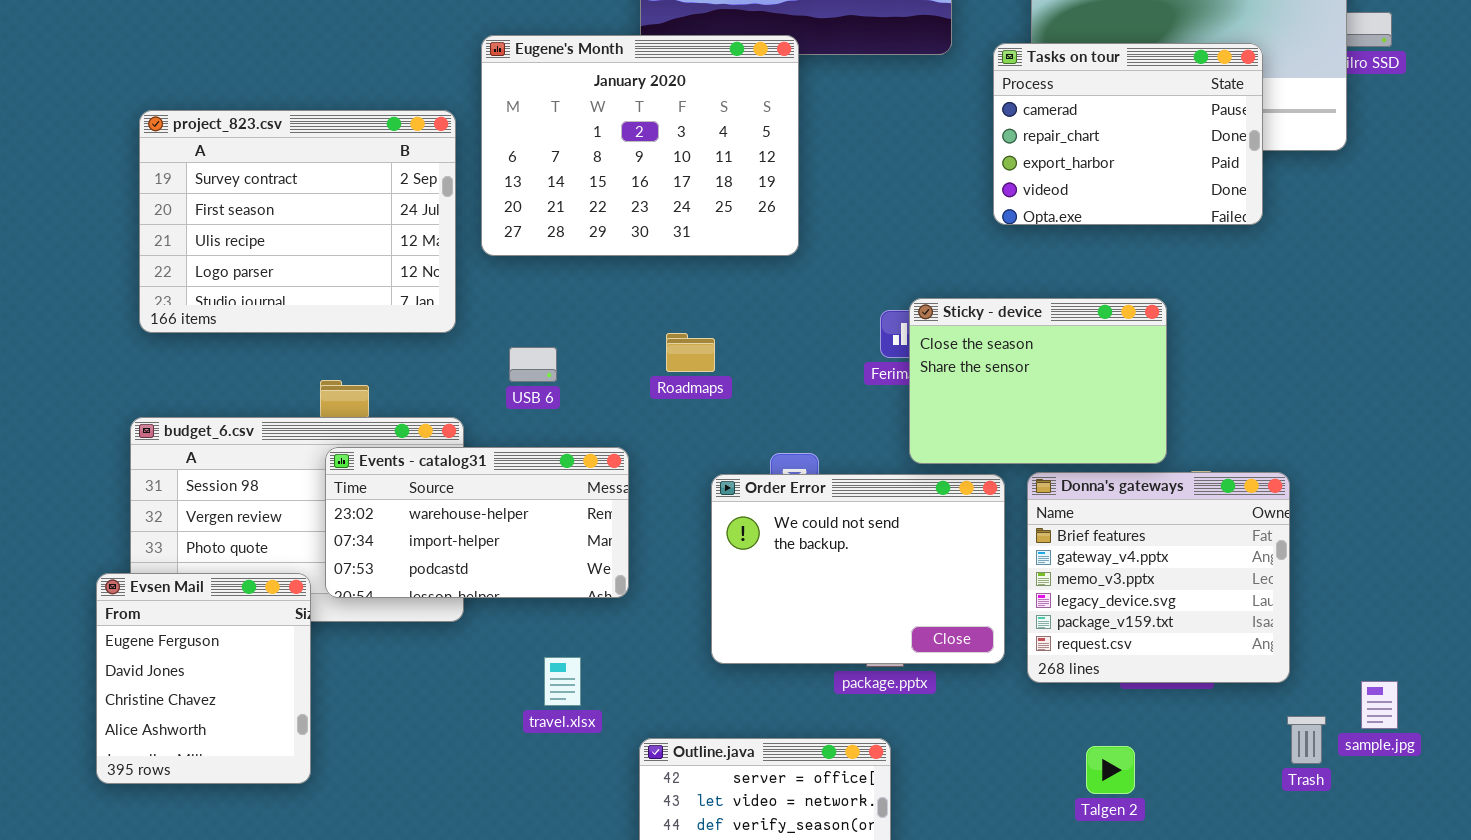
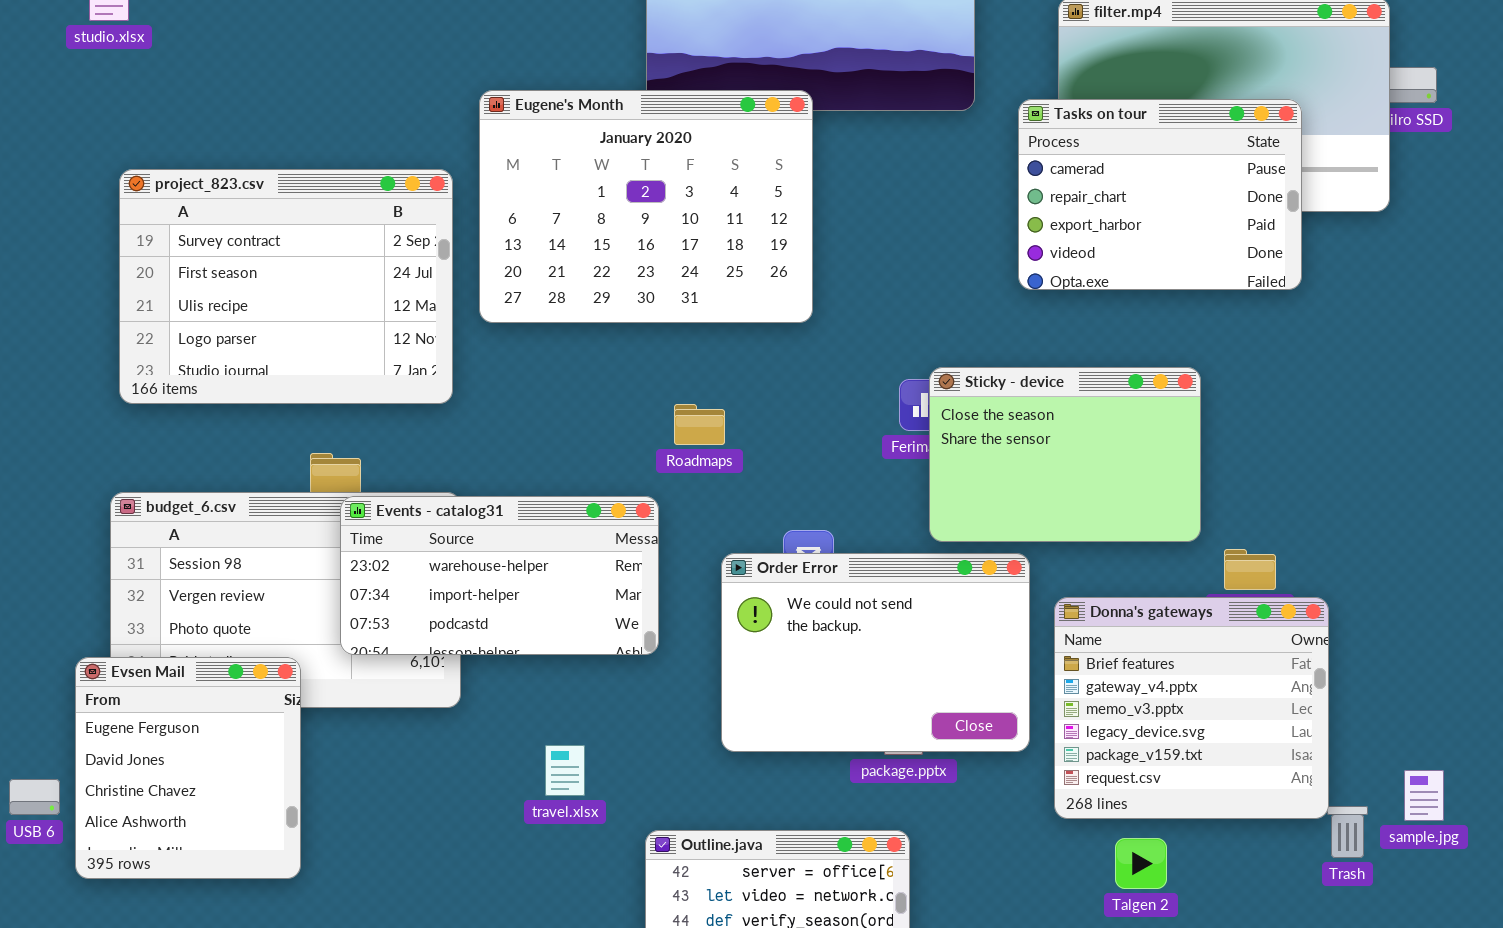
USB 6: [509,347,557,382] -> [9,779,60,815], moved
Events - catalog31: [325,447,629,598] -> [340,496,659,655], moved
Donna's gateways: [1027,472,1290,683] -> [1054,597,1329,819], moved

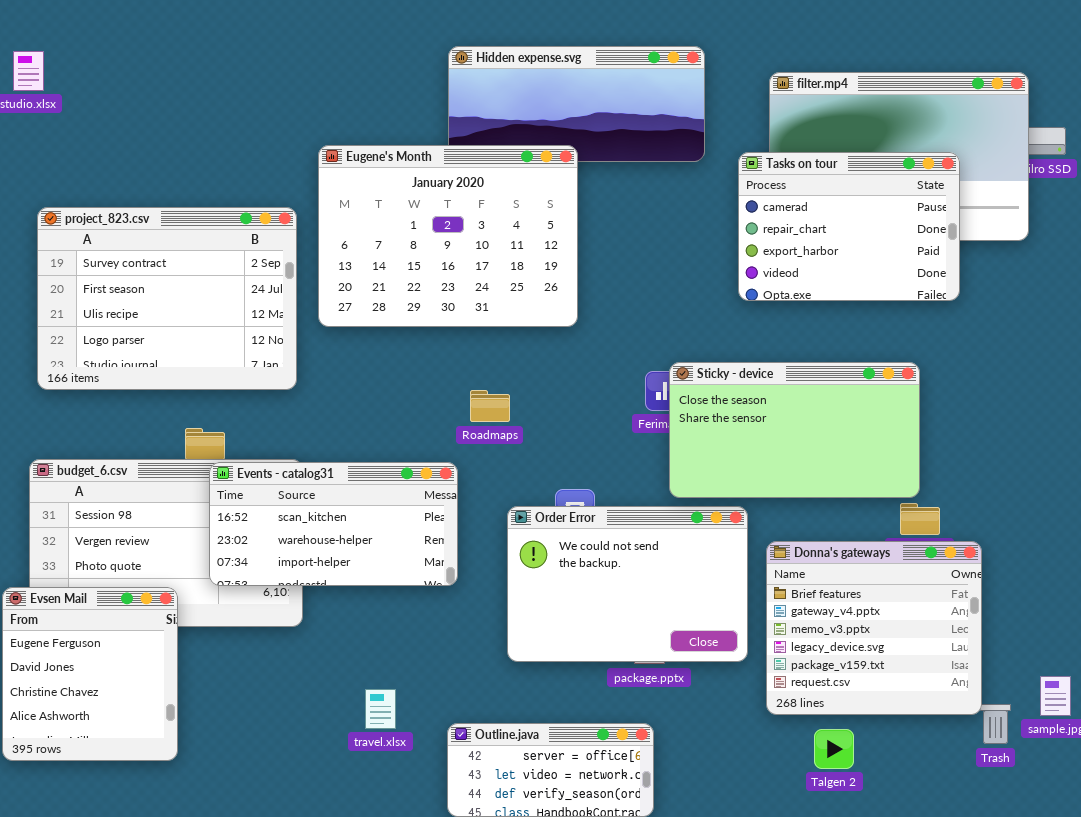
Sticky - device: [929,367,1201,542] -> [669,362,920,498], resized
Events - catalog31: [340,496,659,655] -> [209,462,458,586], scrolled up 1 row
travel.xlsx: [545,745,585,796] -> [365,689,396,729], moved

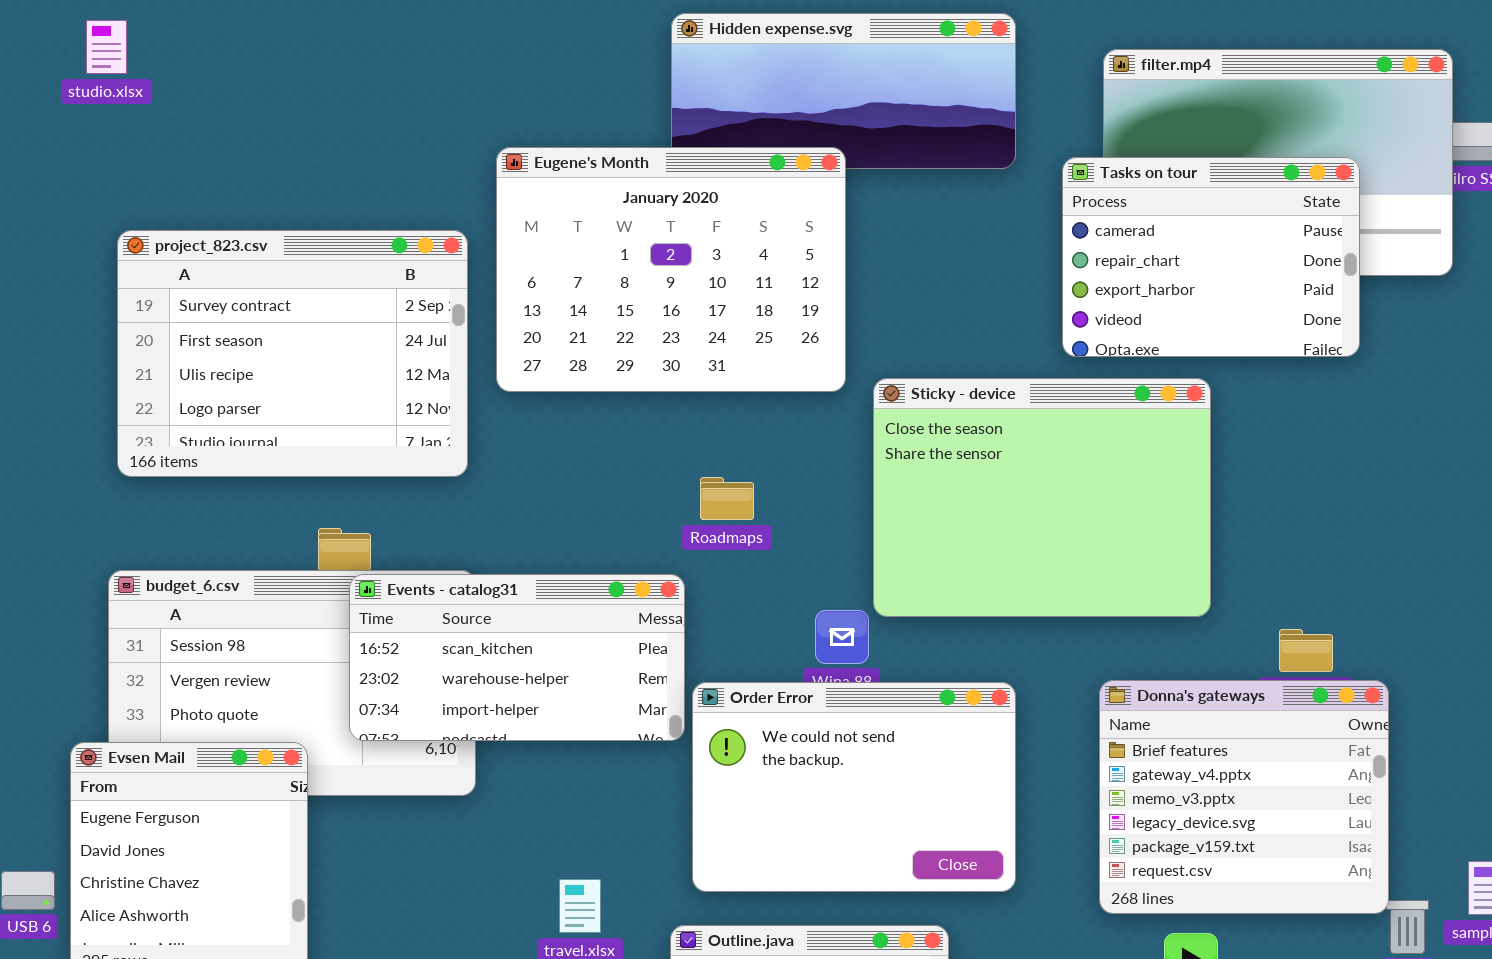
Sticky - device: [669,362,920,498] -> [873,378,1211,617], moved, resized
Order Error: [507,506,748,662] -> [692,682,1016,892], moved

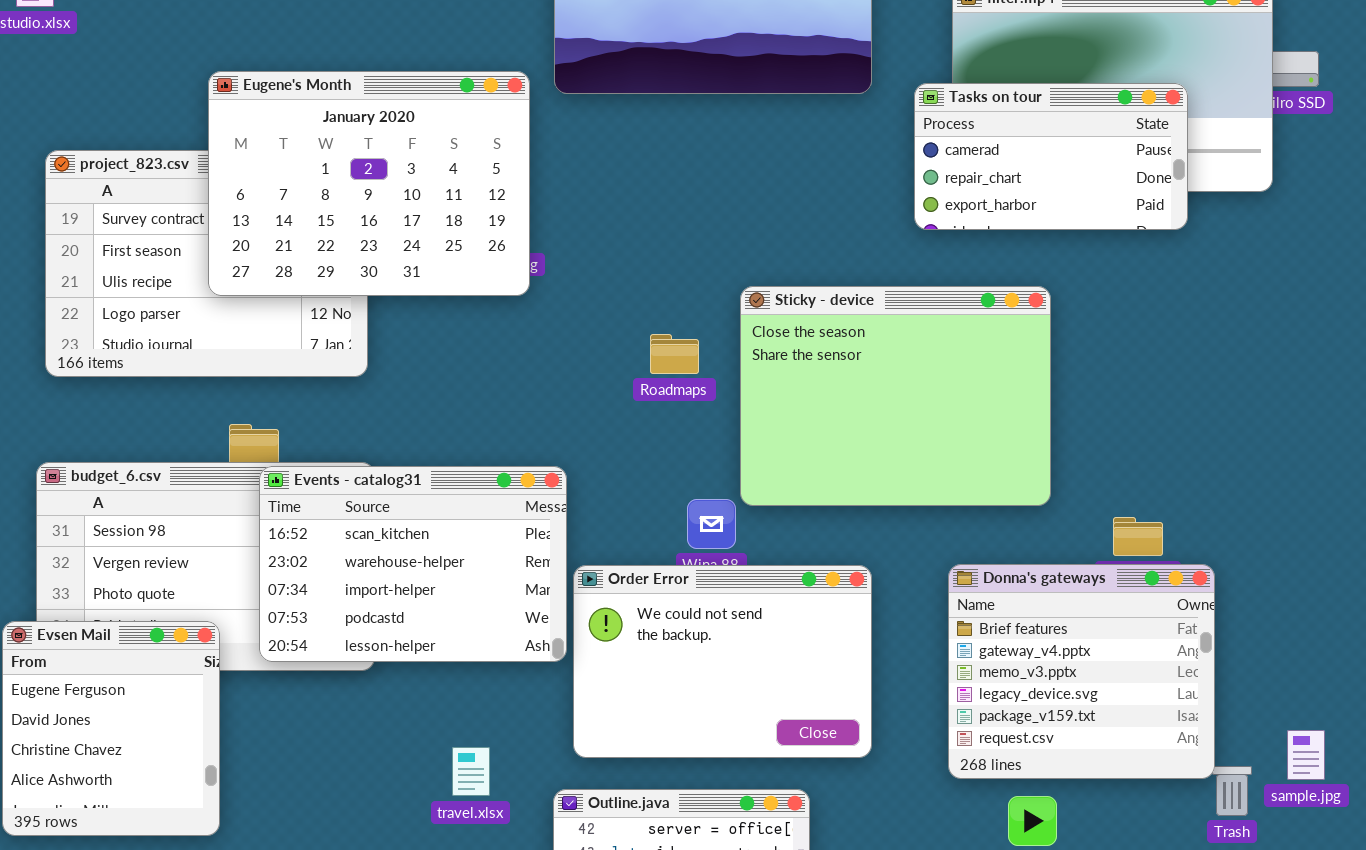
Eugene's Month: [496,147,846,392] -> [208,71,530,296], moved
Tasks on tour: [1062,157,1360,357] -> [914,83,1188,230], resized
Roadmaps: [700,477,754,520] -> [650,334,699,374], moved
Events - catalog31: [349,574,685,741] -> [259,466,567,662], resized

